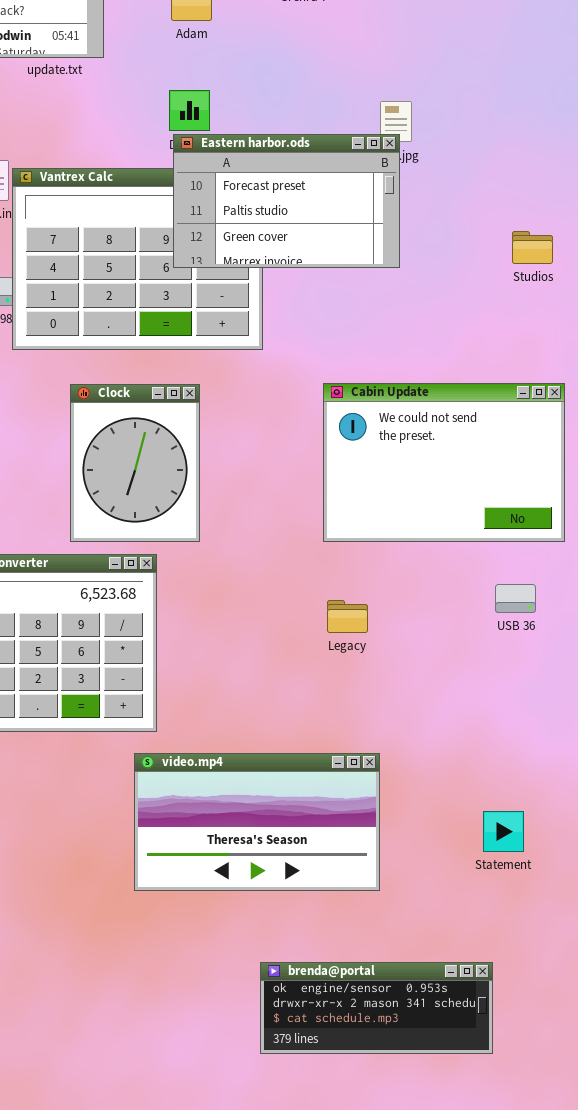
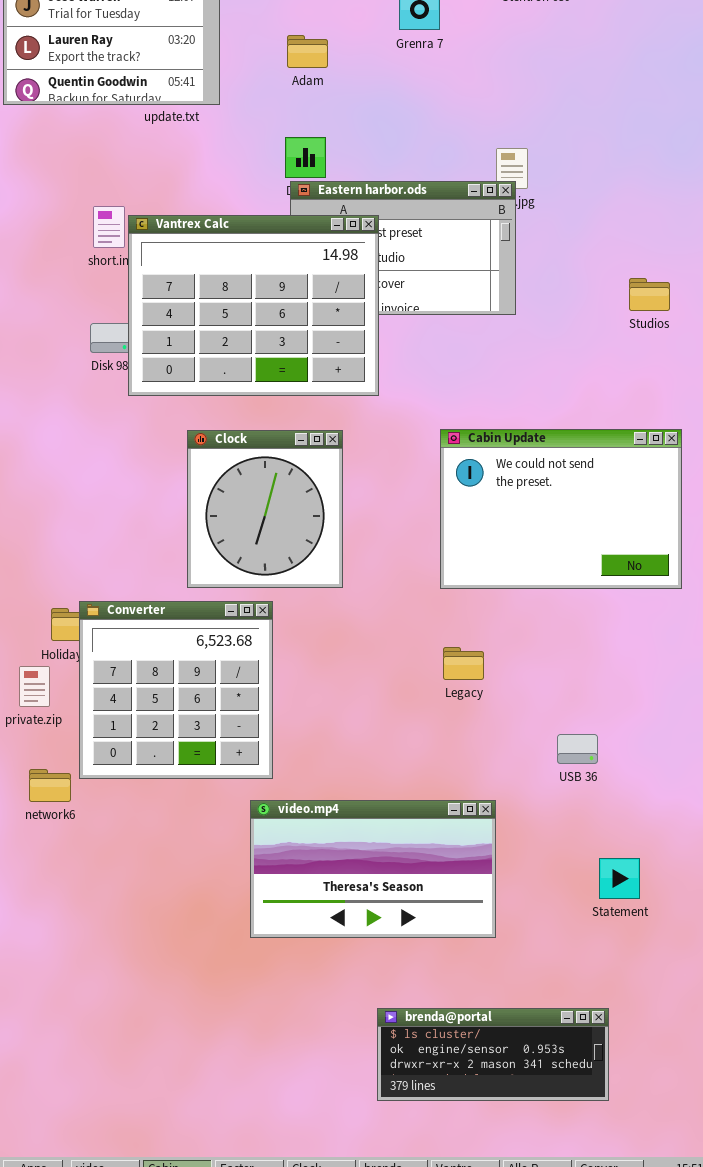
Vantrex Calc: [12,168,263,350] -> [128,215,379,396], raised
Clock: [70,384,200,542] -> [187,430,343,588], resized
USB 36: [495,584,536,613] -> [557,734,598,764], moved
brenda@portal: [260,962,493,1054] -> [377,1008,609,1101], scrolled up 1 row

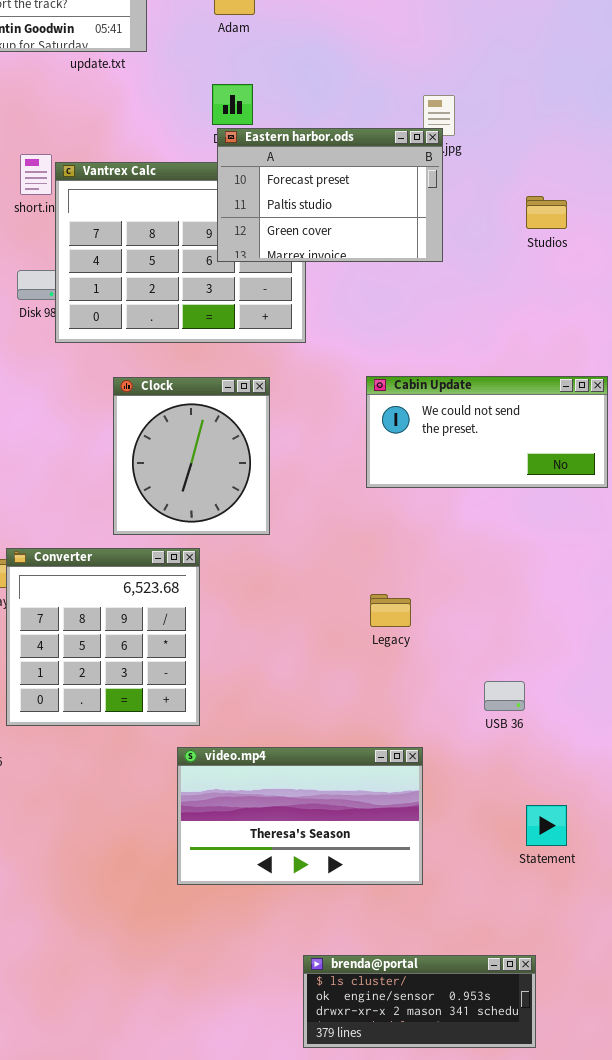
Eastern harbor.ods: [290,181,516,315] -> [217,128,443,262], raised
Studios: [629,278,670,311] -> [526,196,567,229], moved
Cabin Update: [440,429,682,589] -> [366,376,608,488], resized

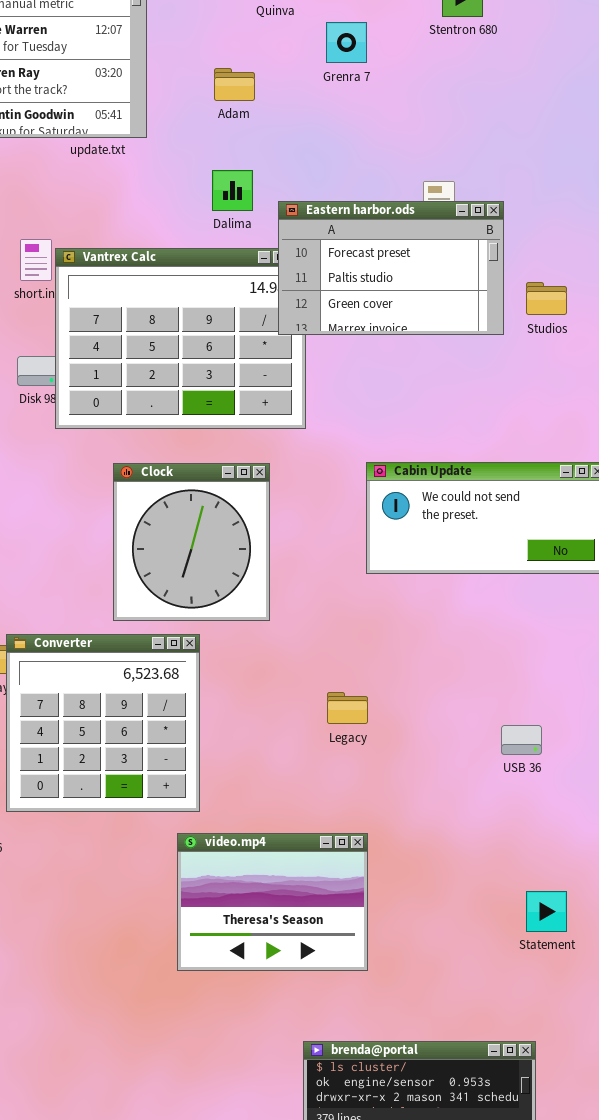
Eastern harbor.ods: [217,128,443,262] -> [278,201,504,335], moved
Legacy: [370,594,411,627] -> [327,692,368,724], moved
USB 36: [484,681,525,711] -> [501,725,542,755], moved
video.mp4: [177,747,423,885] -> [177,833,368,971], resized

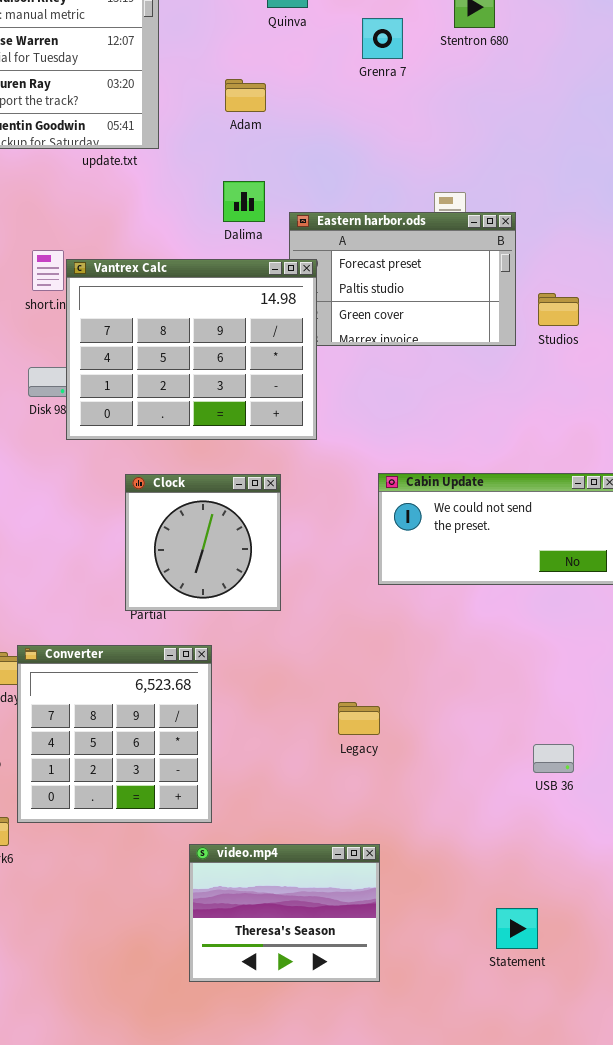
Grenra 7: [326,22,367,63] -> [362,18,403,59], moved
Vantrex Calc: [55,248,306,429] -> [66,259,317,440], raised
Clock: [113,463,270,621] -> [125,474,281,611], resized
USB 36: [501,725,542,755] -> [533,744,574,773], moved
Statement: [526,891,567,932] -> [496,908,538,949], moved

